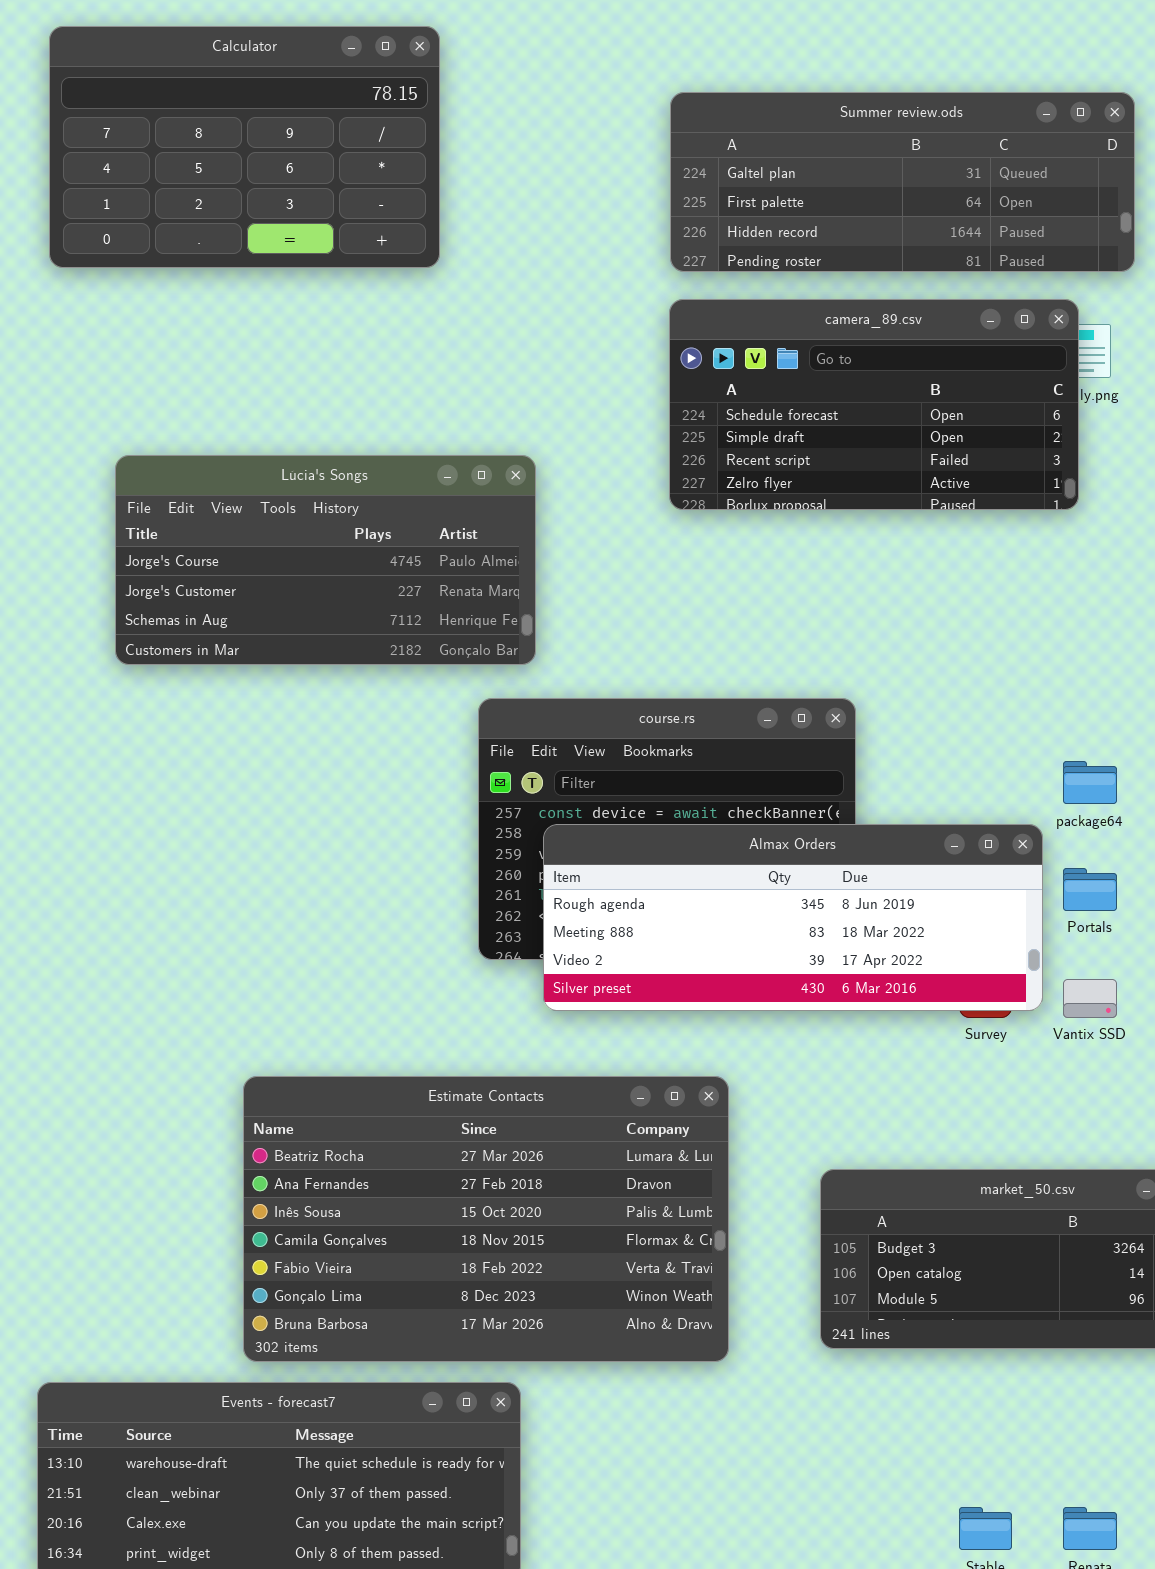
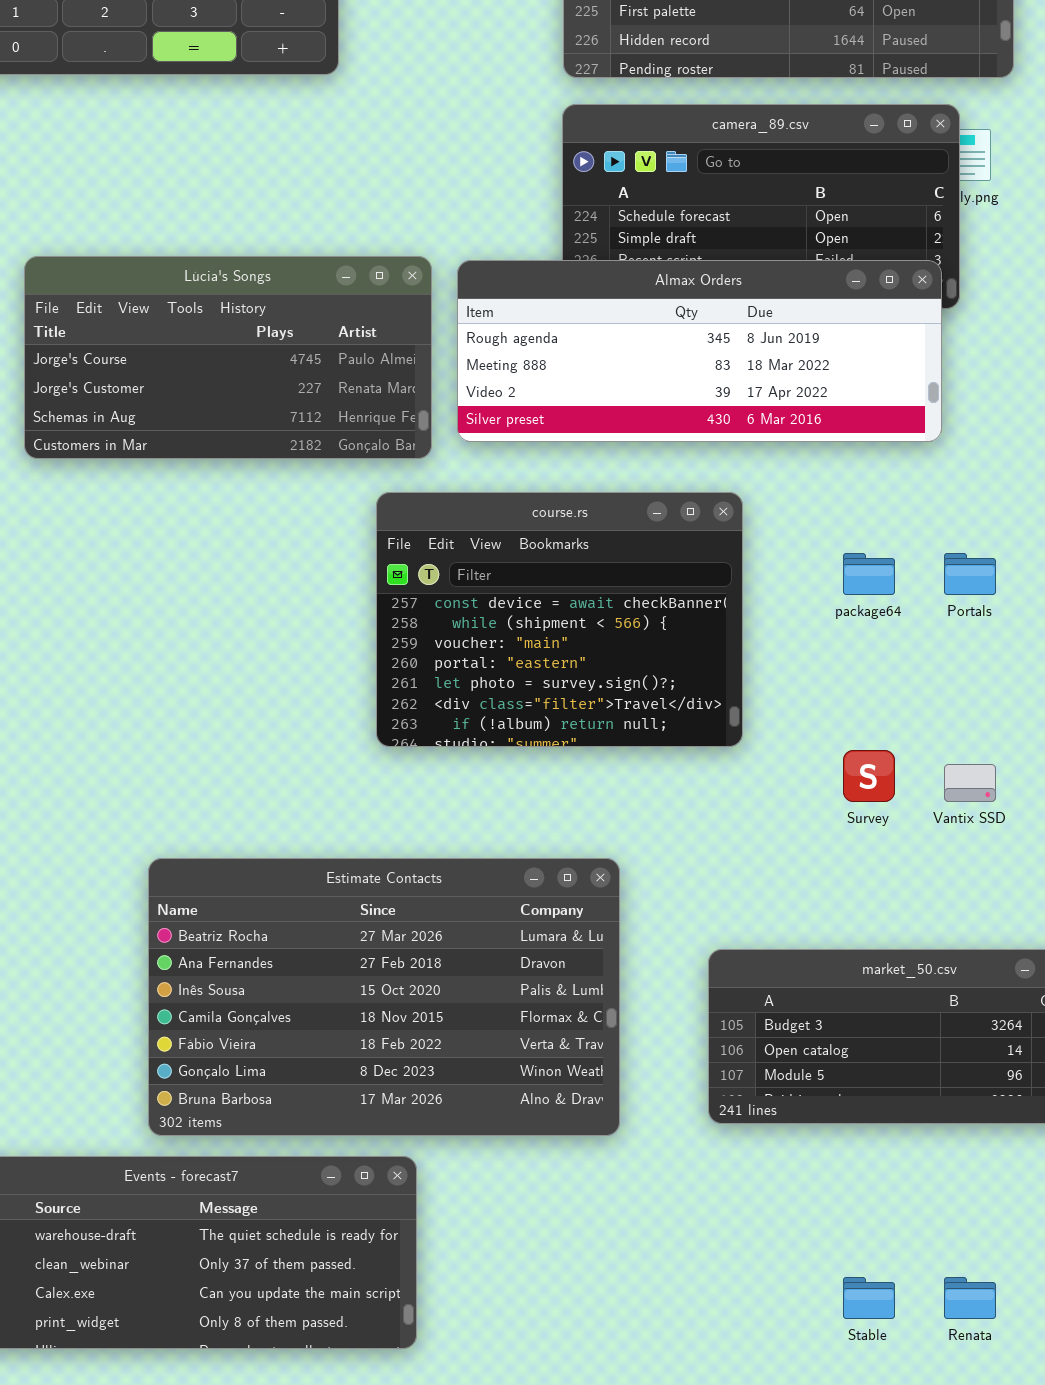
package64: [1063,761,1117,804] -> [843,553,895,595], moved
Almax Orders: [543,824,1043,1011] -> [457,260,942,442], moved
Portals: [1063,868,1117,911] -> [944,553,996,595], moved

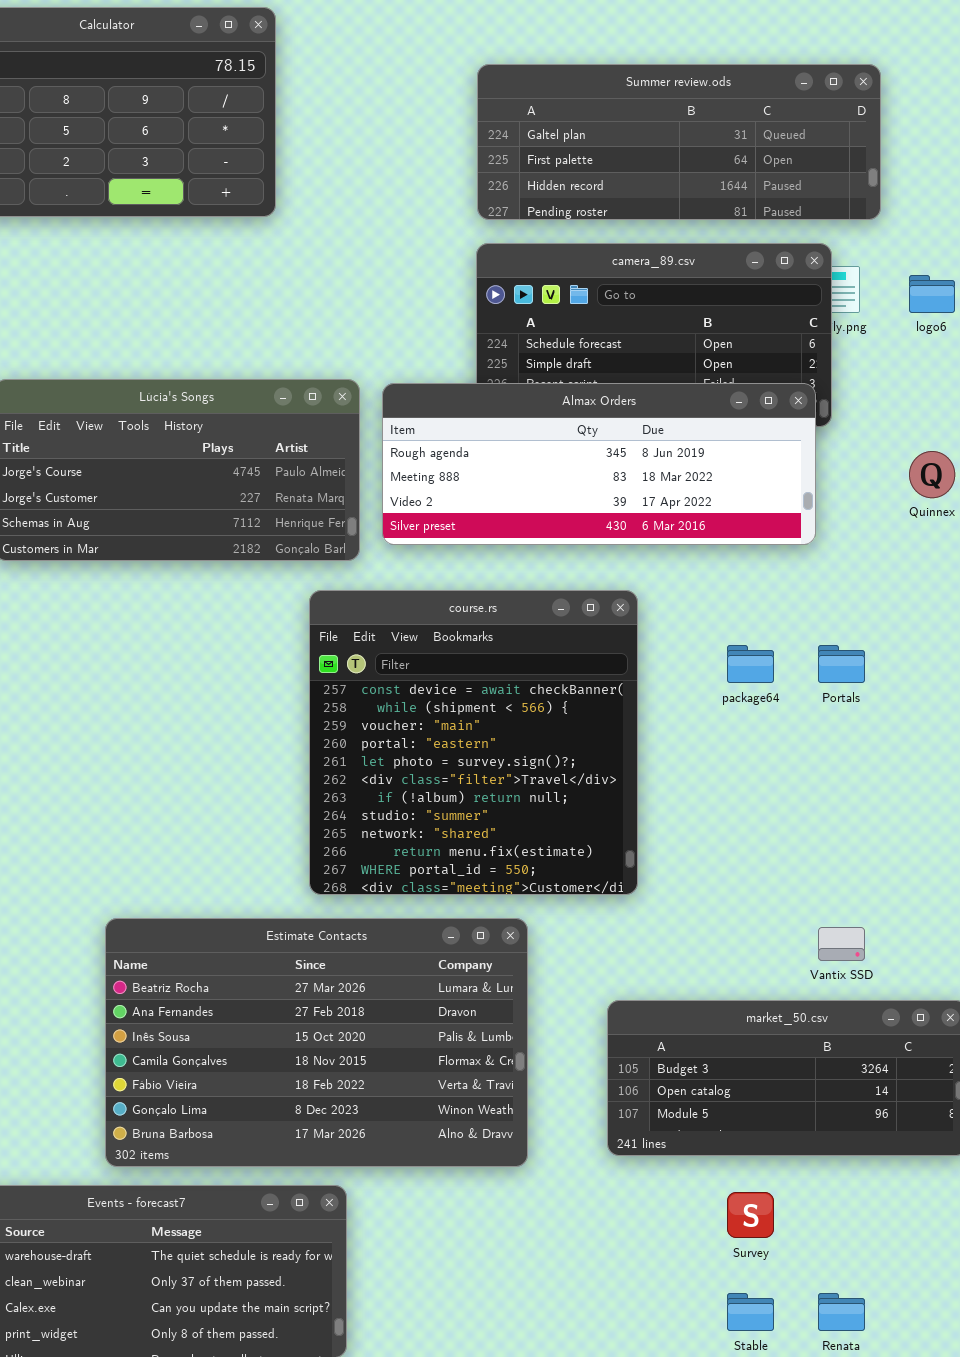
course.rs: [376,492,743,747] -> [309,590,638,895], resized
Survey: [843,750,895,802] -> [727,1192,774,1238], moved
Vantix SSD: [944,764,996,802] -> [818,927,865,961], moved

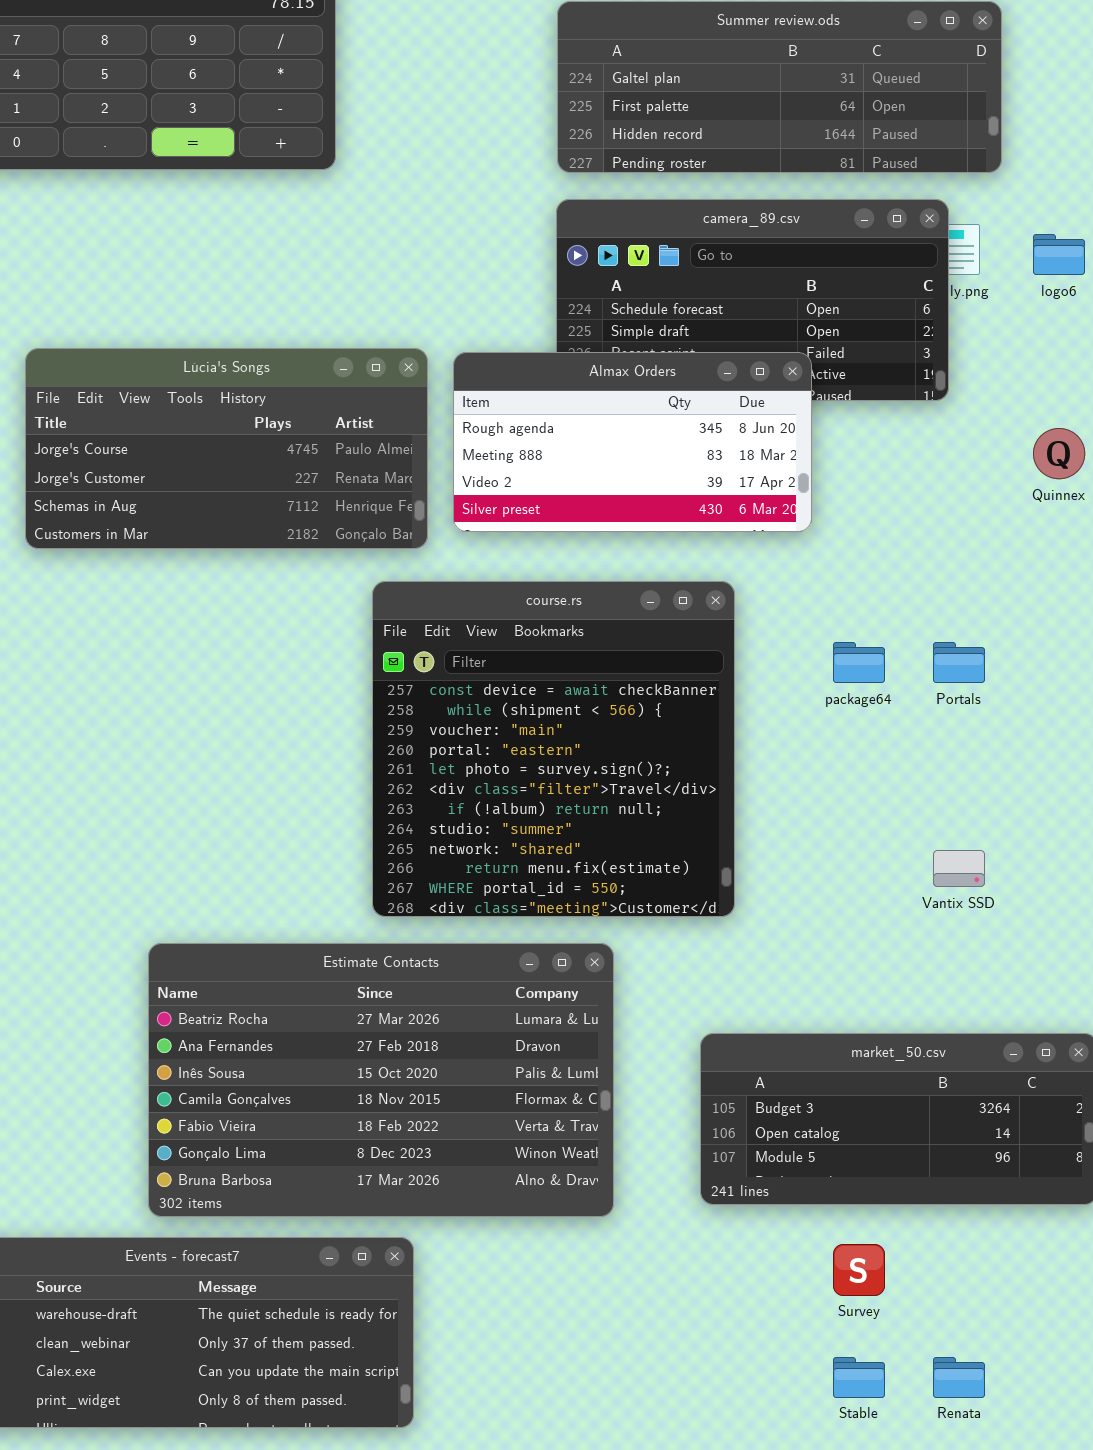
Almax Orders: [382,383,816,545] -> [453,352,812,532], resized
Vantix SSD: [818,927,865,961] -> [933,850,985,887], moved

